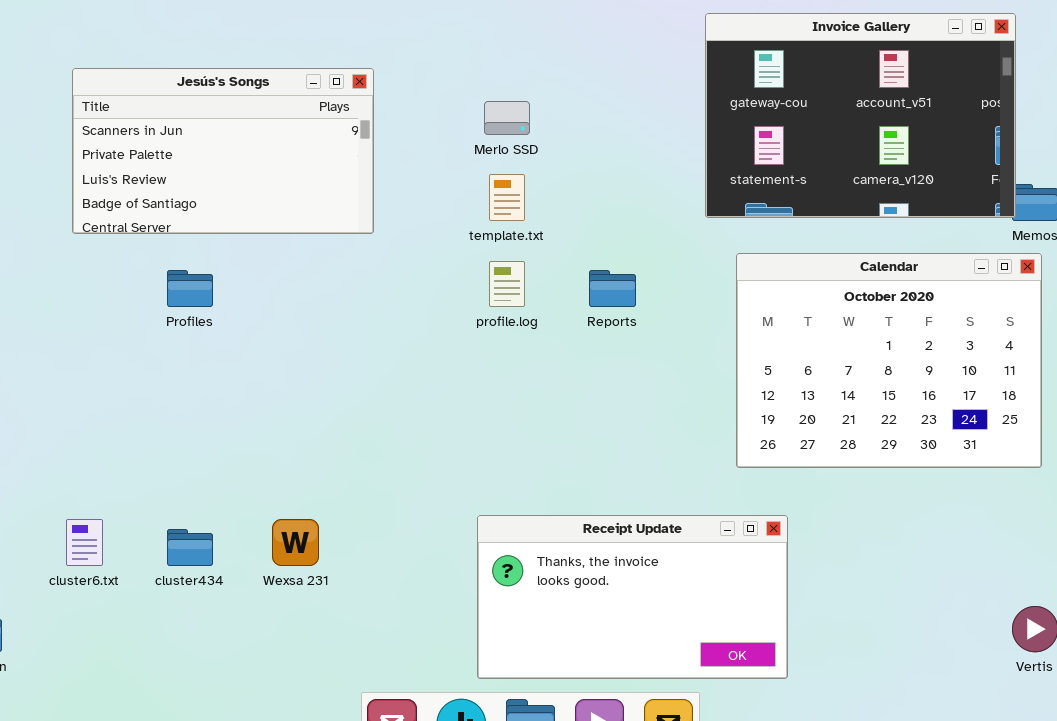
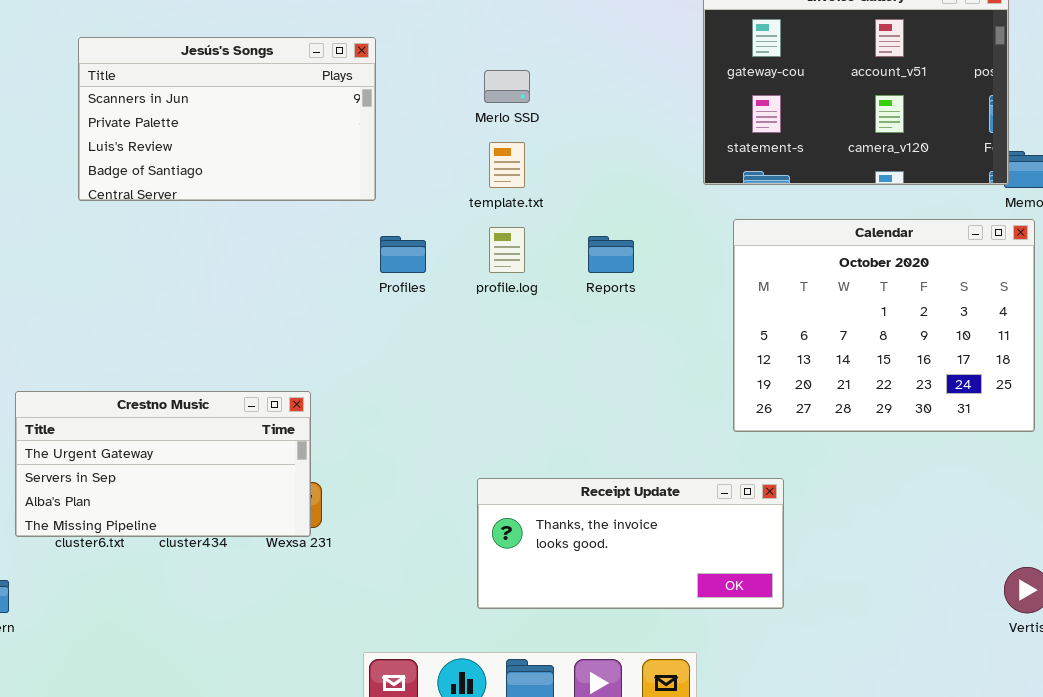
Profiles: [167,270,213,307] -> [380,236,426,273], moved
Crestno Music: none -> [15,391,311,537], opened
Receipt Update: [477,515,788,679] -> [477,478,784,609], resized

